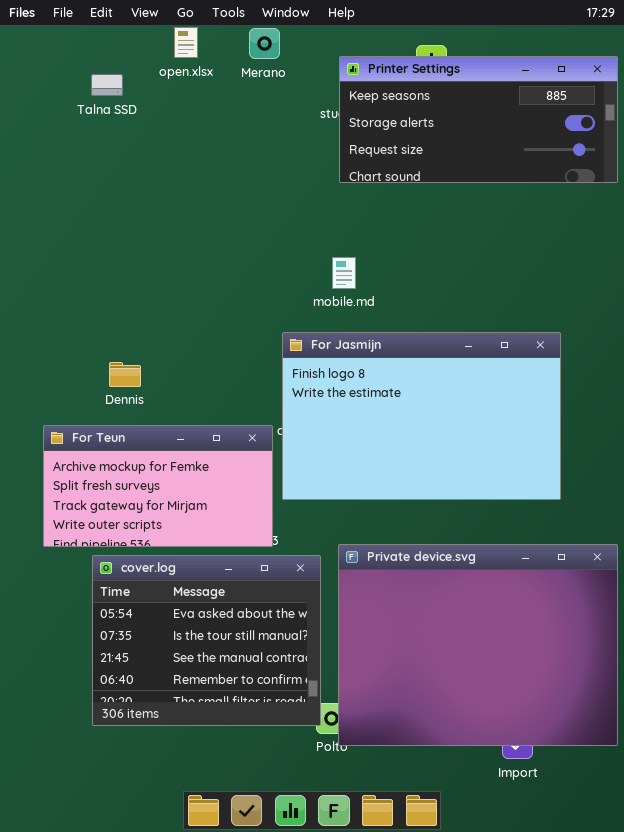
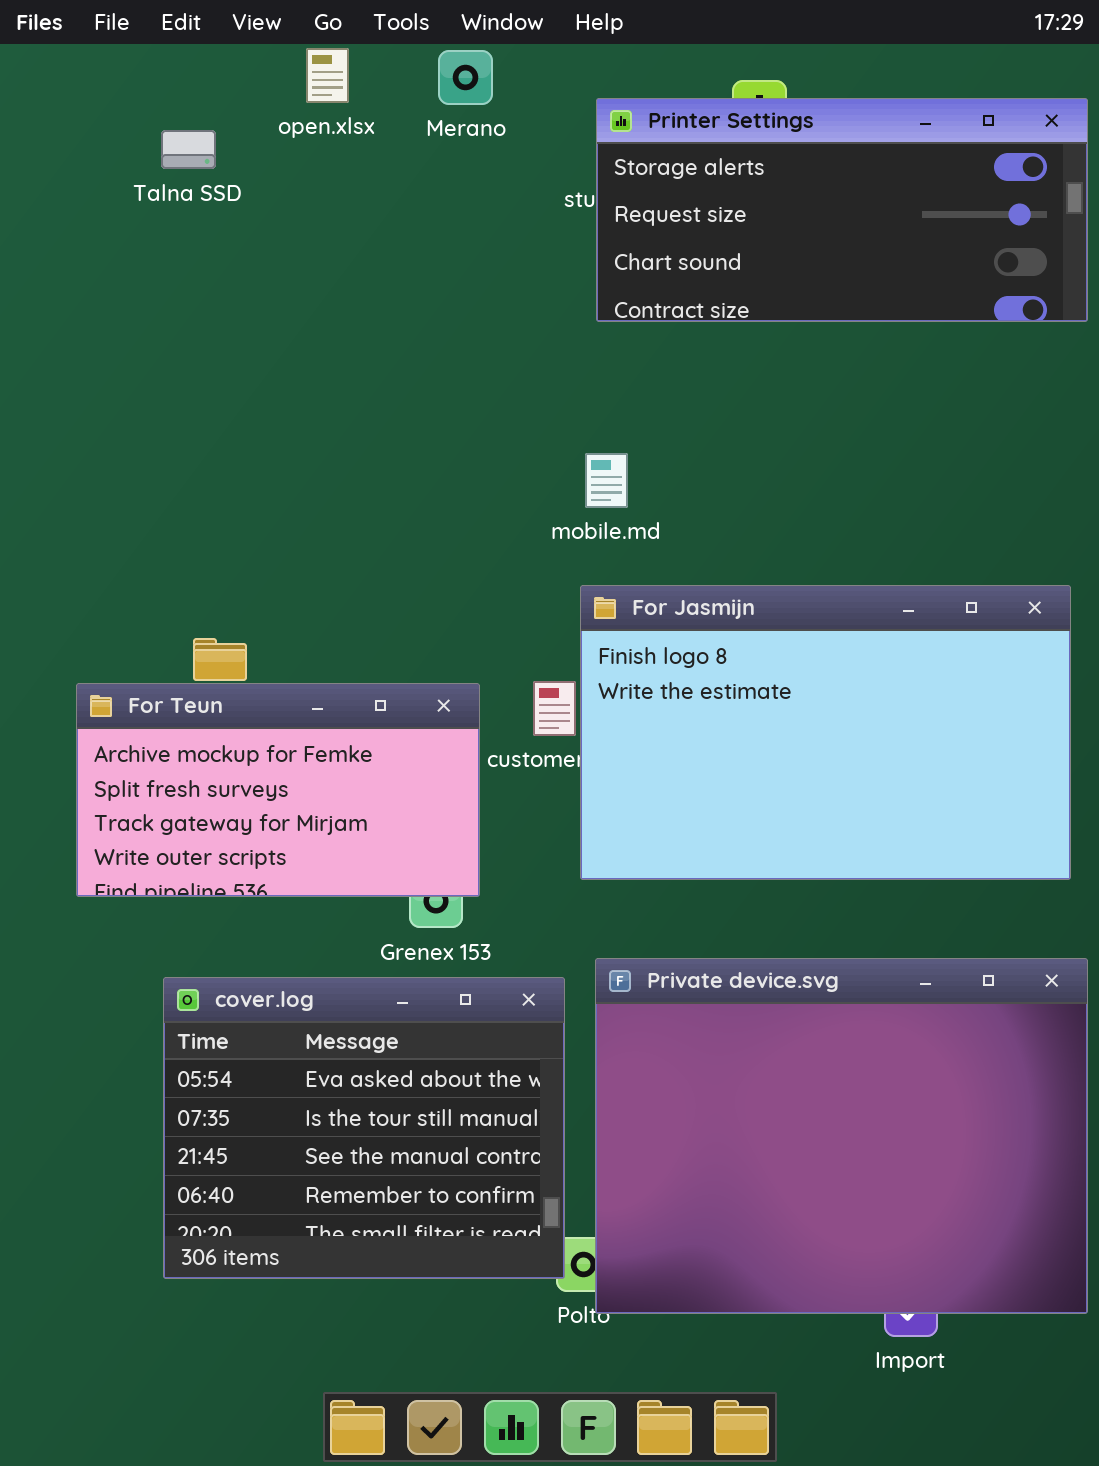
Printer Settings: [339,56,618,183] -> [596,98,1088,322], scrolled down 1 row
For Jasmijn: [282,332,561,500] -> [580,585,1071,880], moved
For Teun: [43,425,273,547] -> [76,683,480,897], moved

